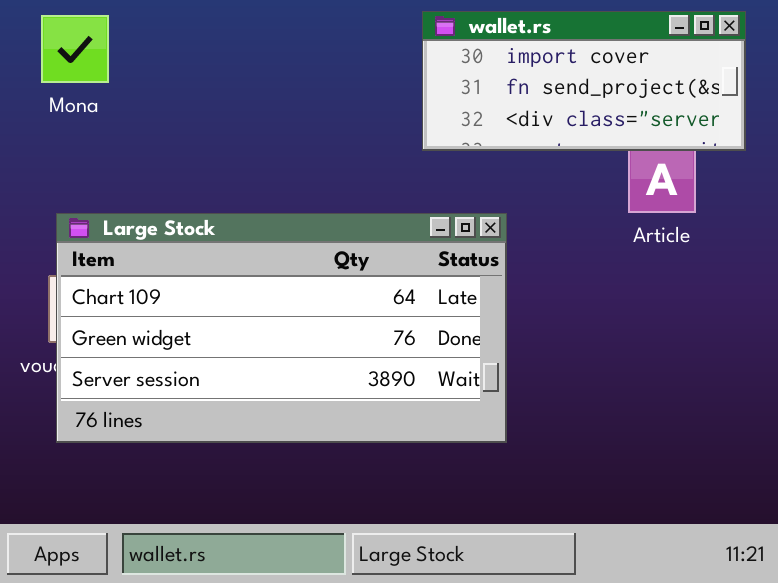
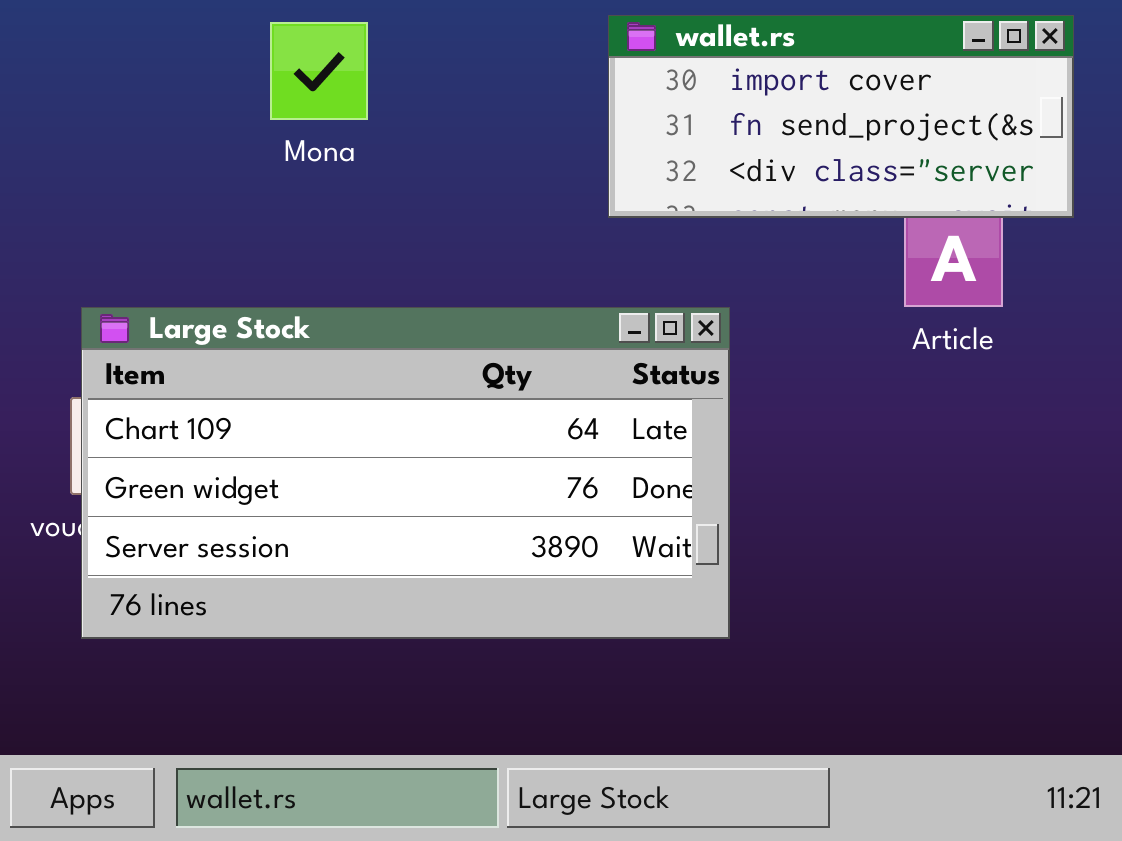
Mona: [41,15,109,83] -> [270,22,368,120], moved

